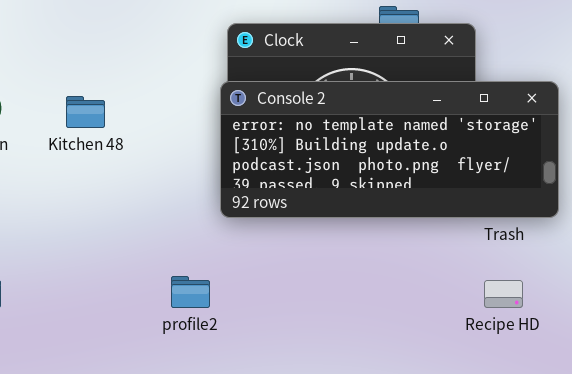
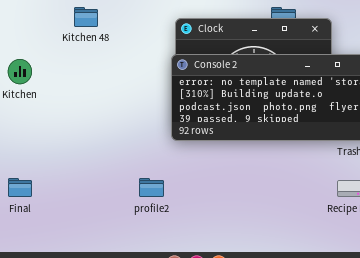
Kitchen 48: [66,96,105,128] -> [74,7,98,27], moved

